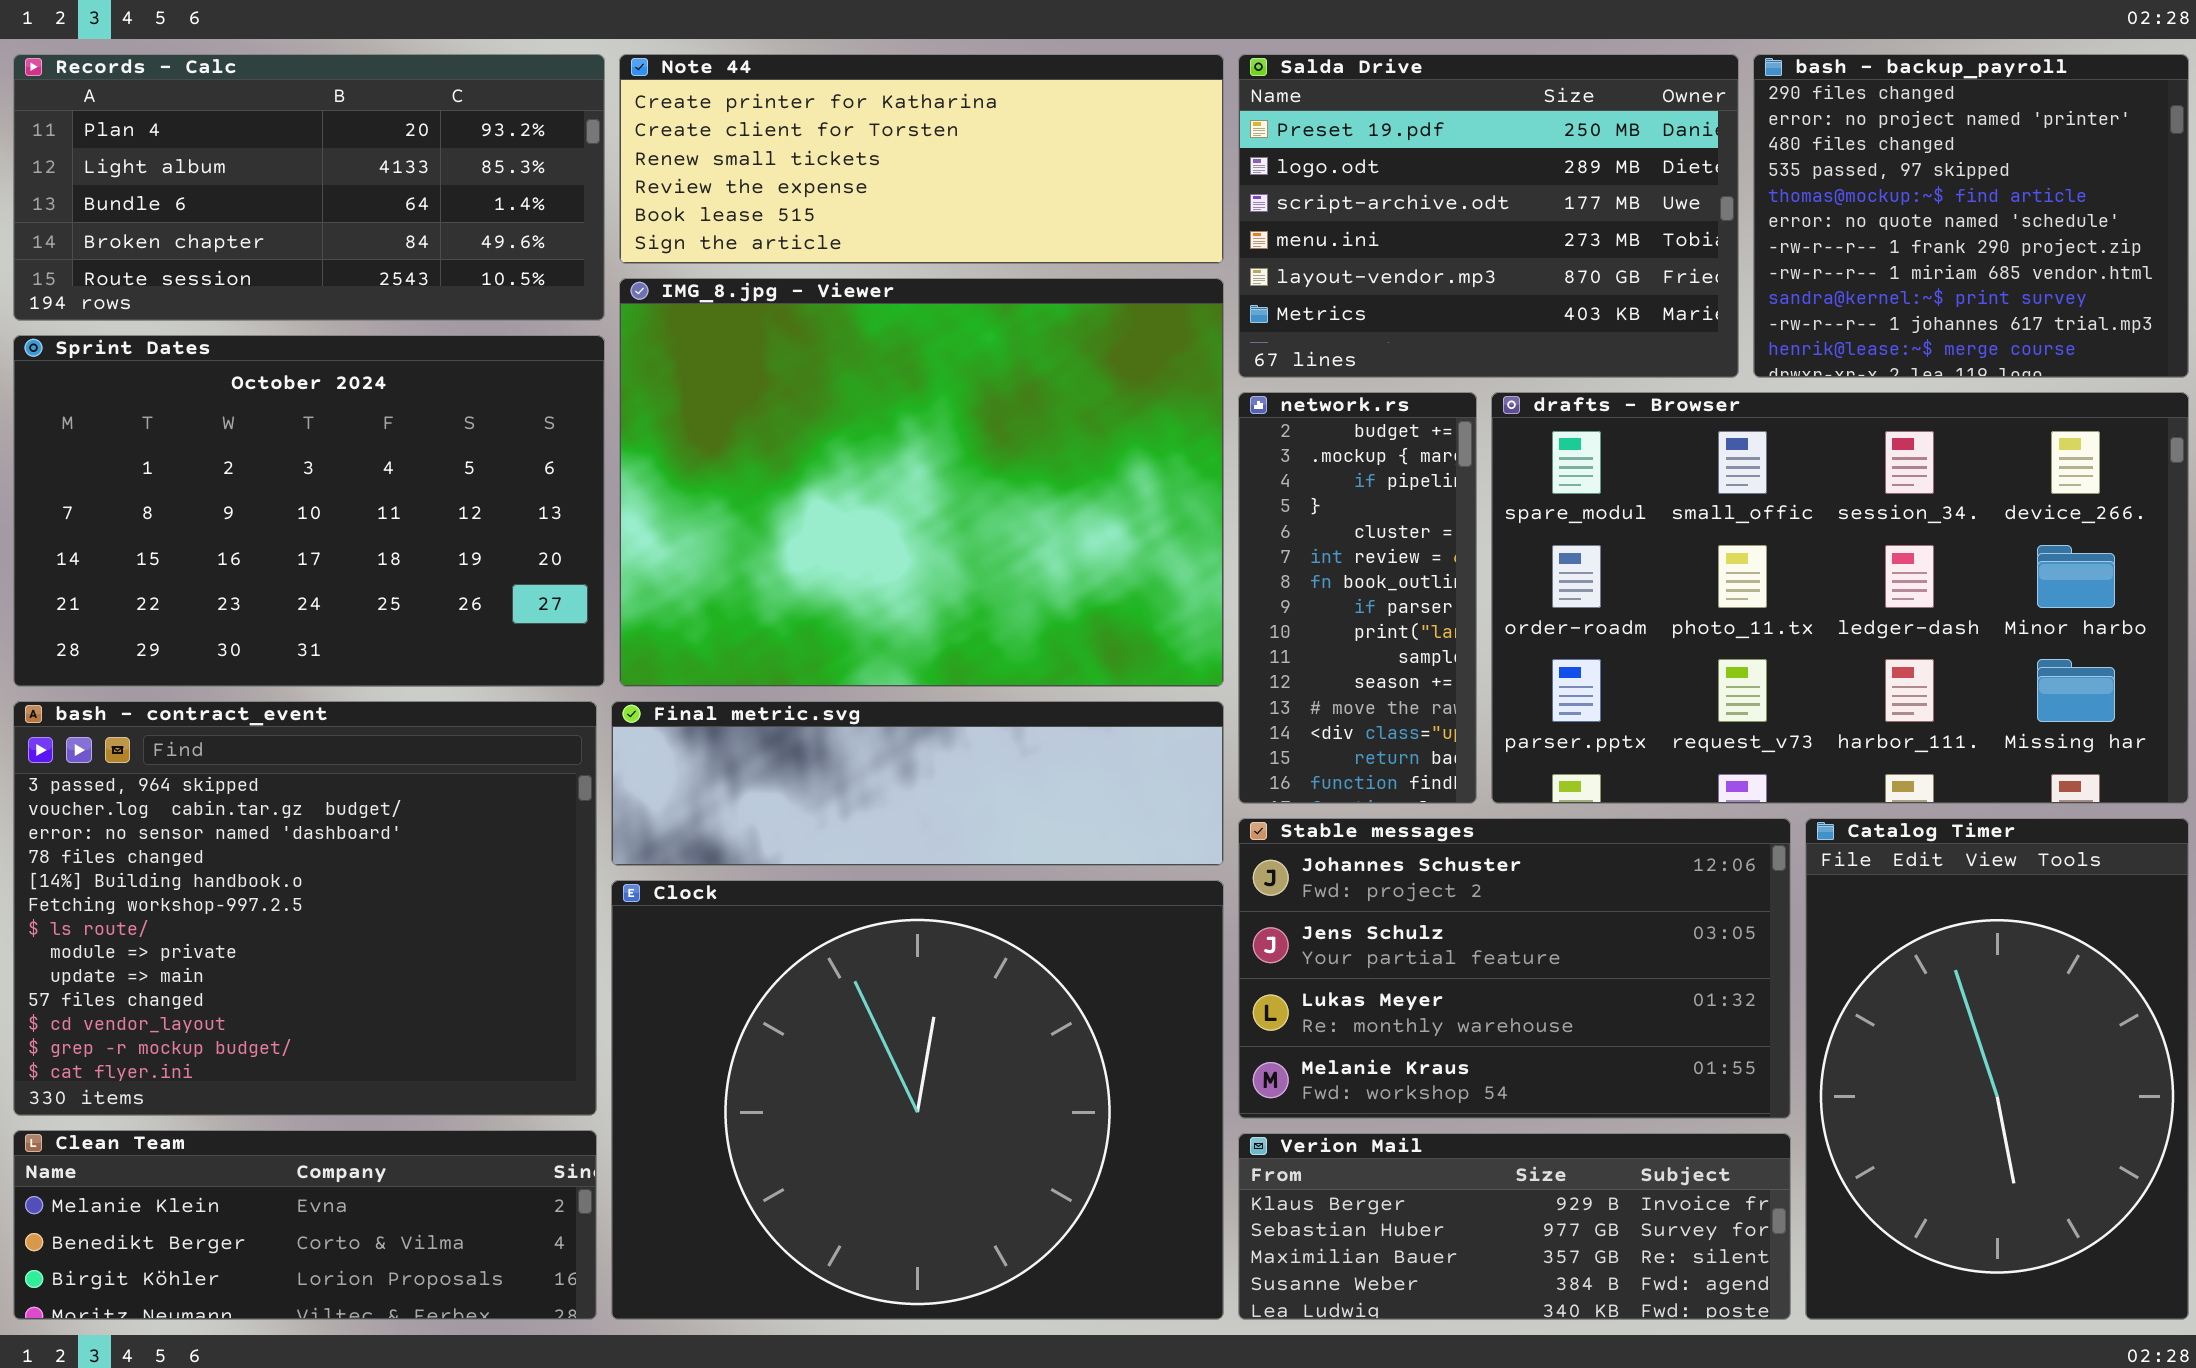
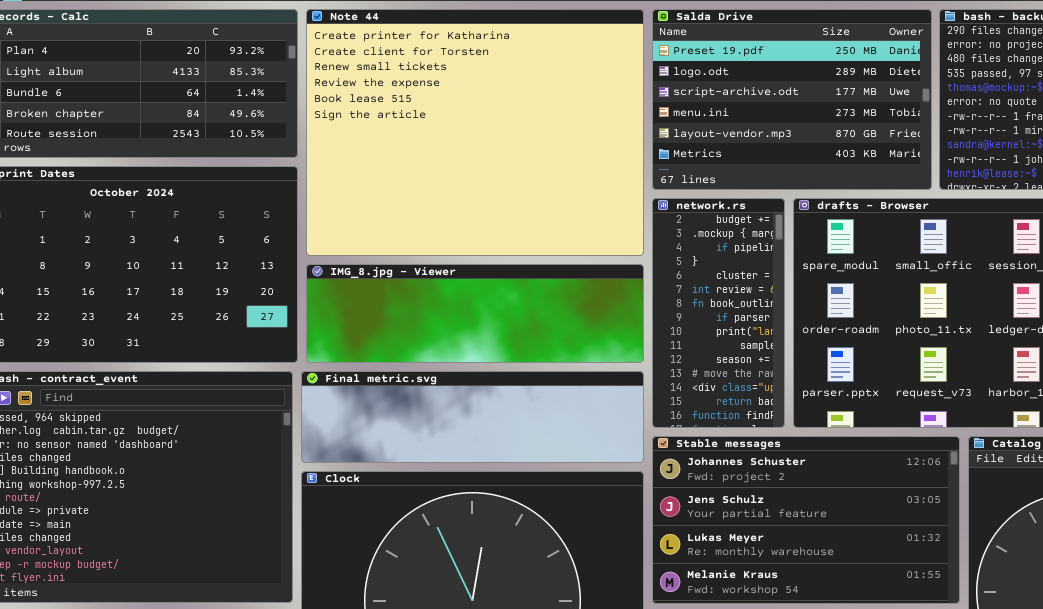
Note 44: [619,54,1224,264] -> [306,9,644,256], resized
IMG_8.jpg - Viewer: [619,278,1224,687] -> [306,264,644,363], resized

